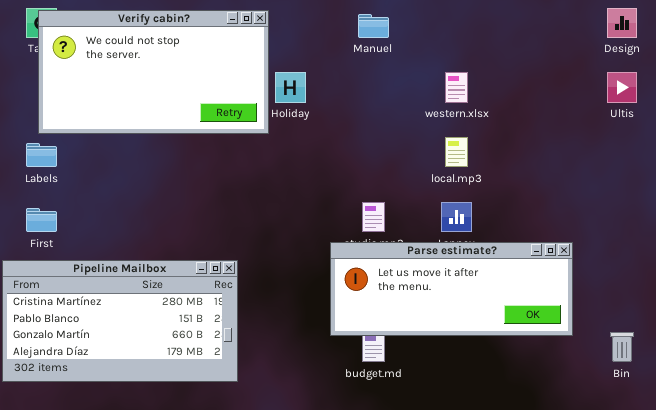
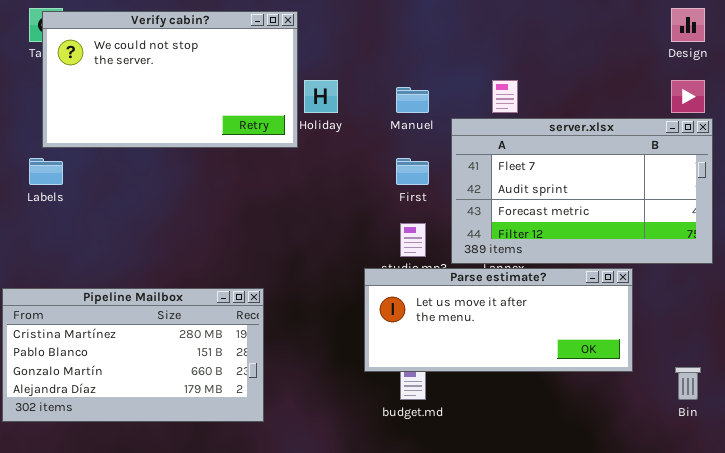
Manuel: [358,14,389,38] -> [396,87,429,113], moved
server.xlsx: none -> [451,118,713,264], opened
First: [26,208,57,232] -> [396,158,429,185], moved

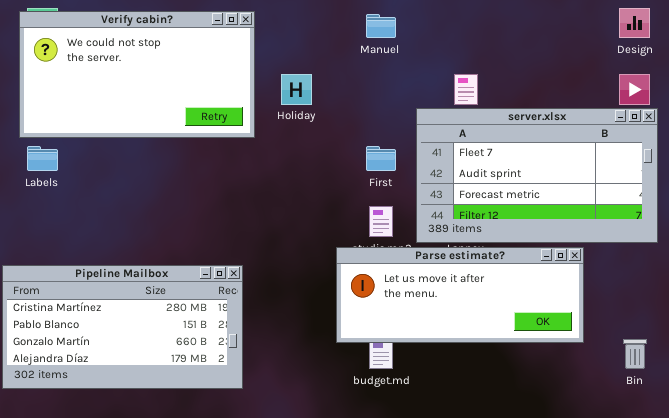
Verify cabin?: [42,11,298,148] -> [19,11,255,138], moved
Manuel: [396,87,429,113] -> [366,14,396,38], moved

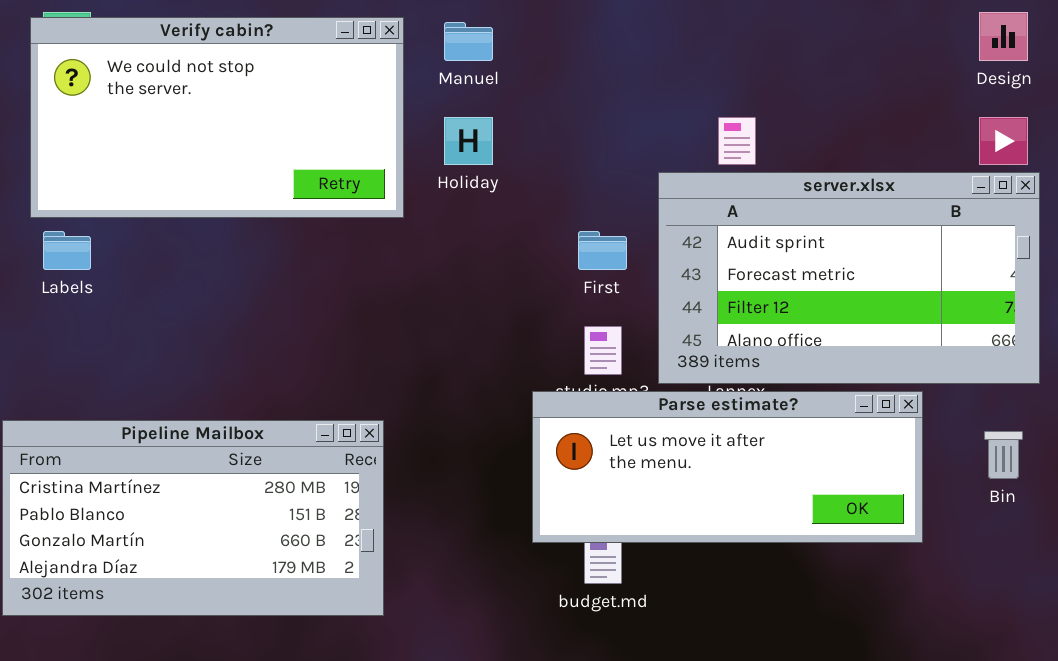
Manuel: [366,14,396,38] -> [444,22,493,61], moved
server.xlsx: [416,108,658,243] -> [658,172,1040,384], scrolled down 1 row
Bin: [623,339,647,369] -> [984,431,1023,479], moved

